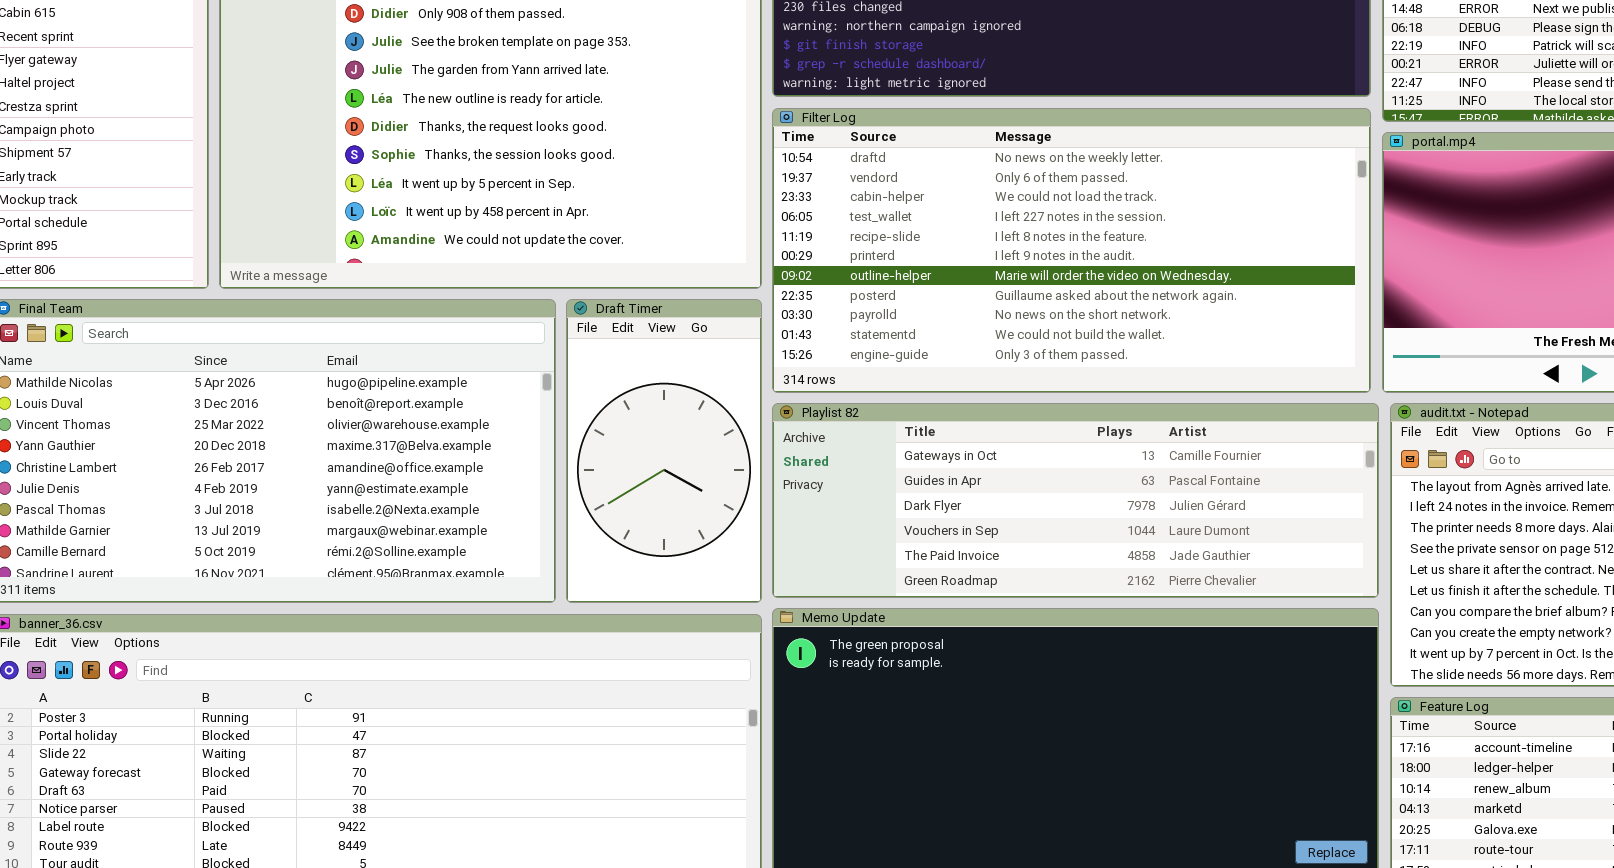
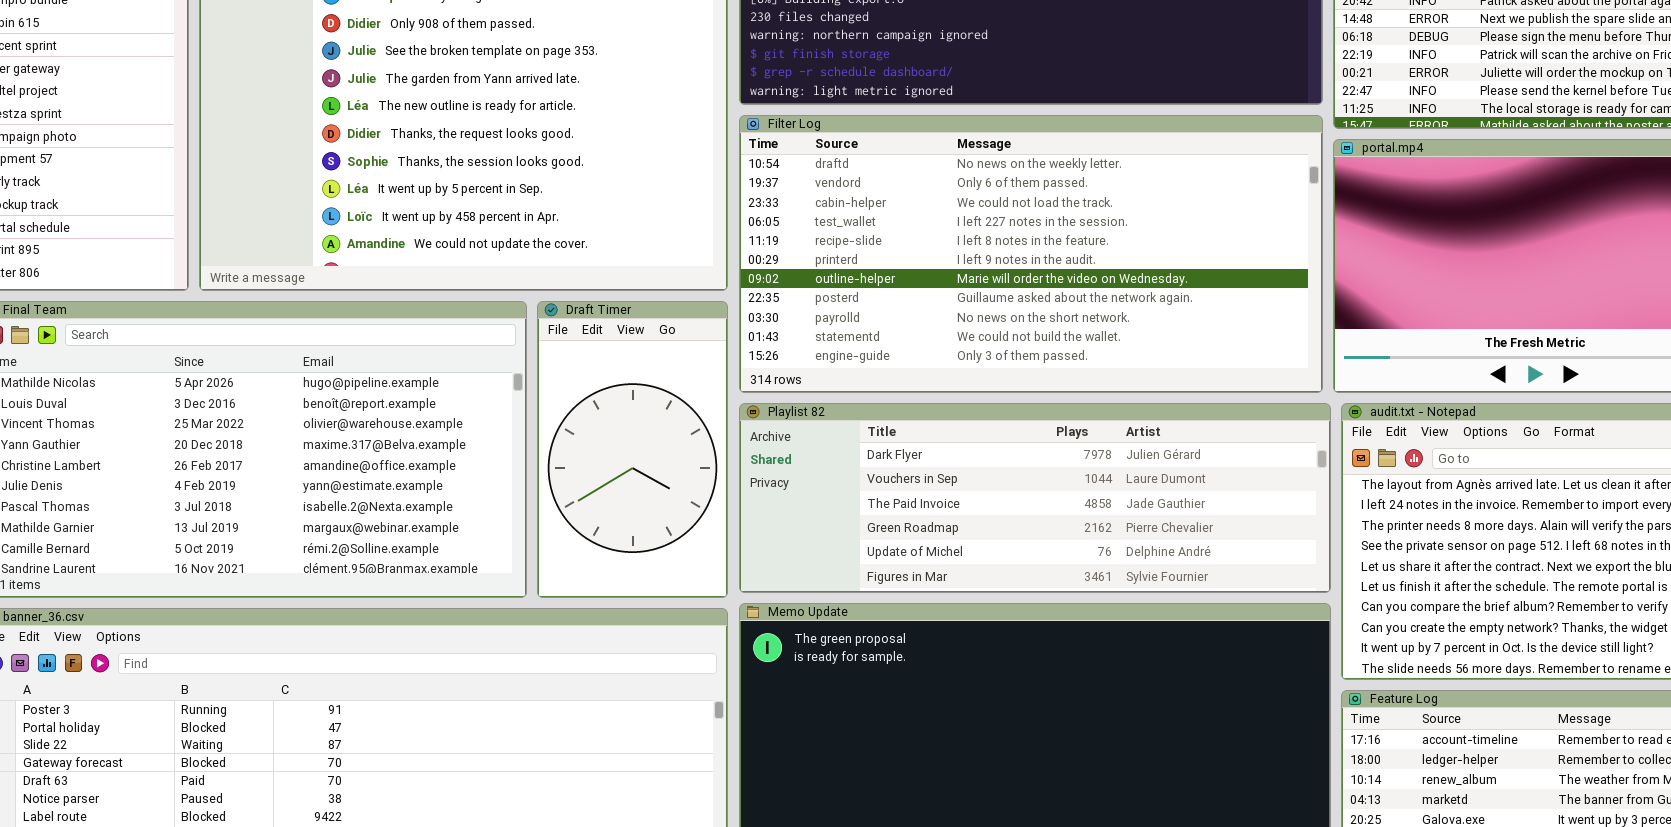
Playlist 82: [772,403,1379,598] -> [739,403,1331,593], scrolled down 2 rows

